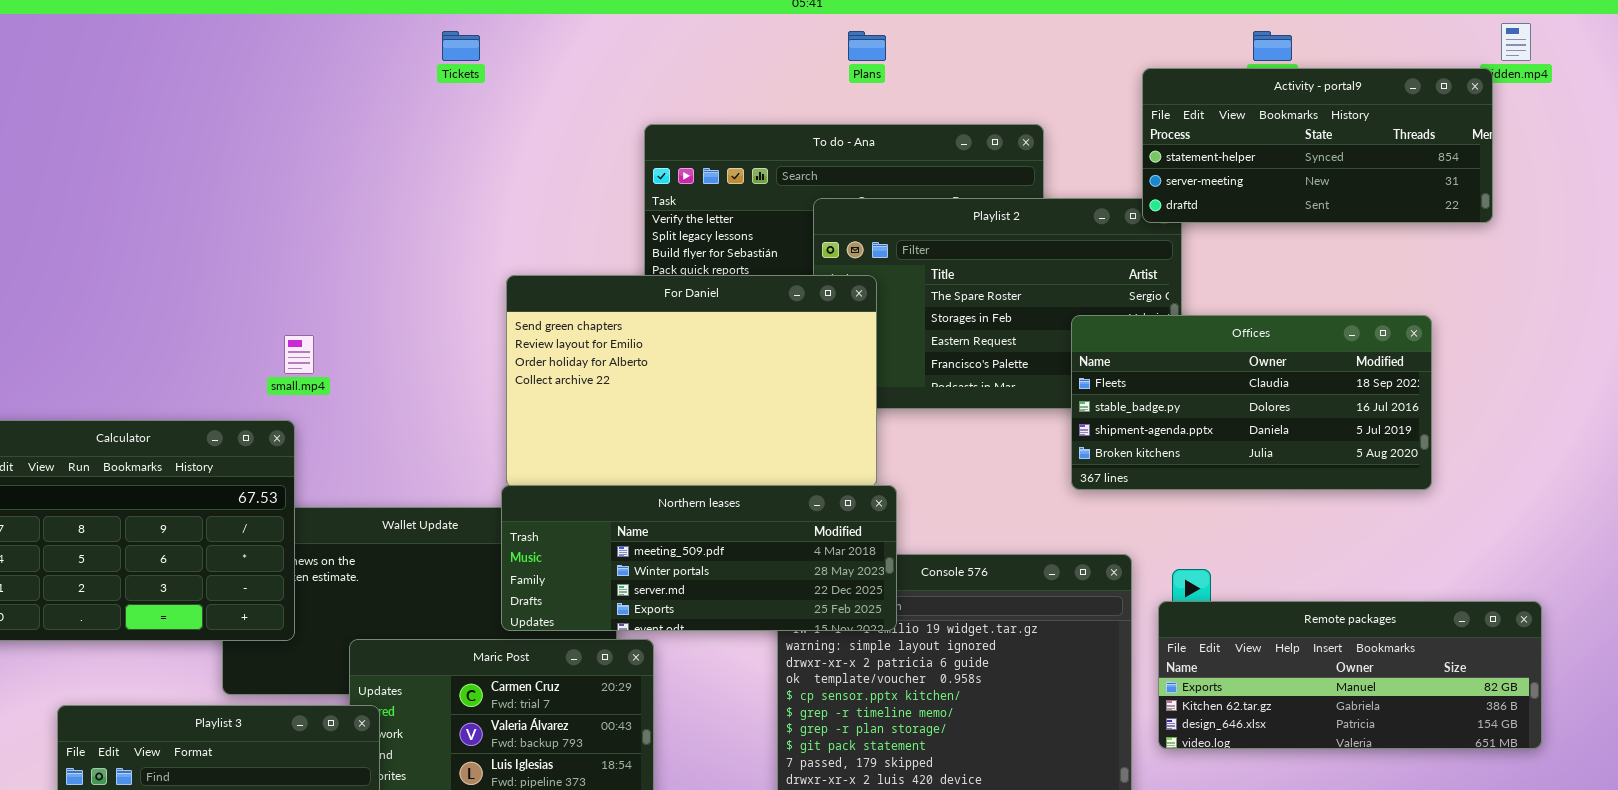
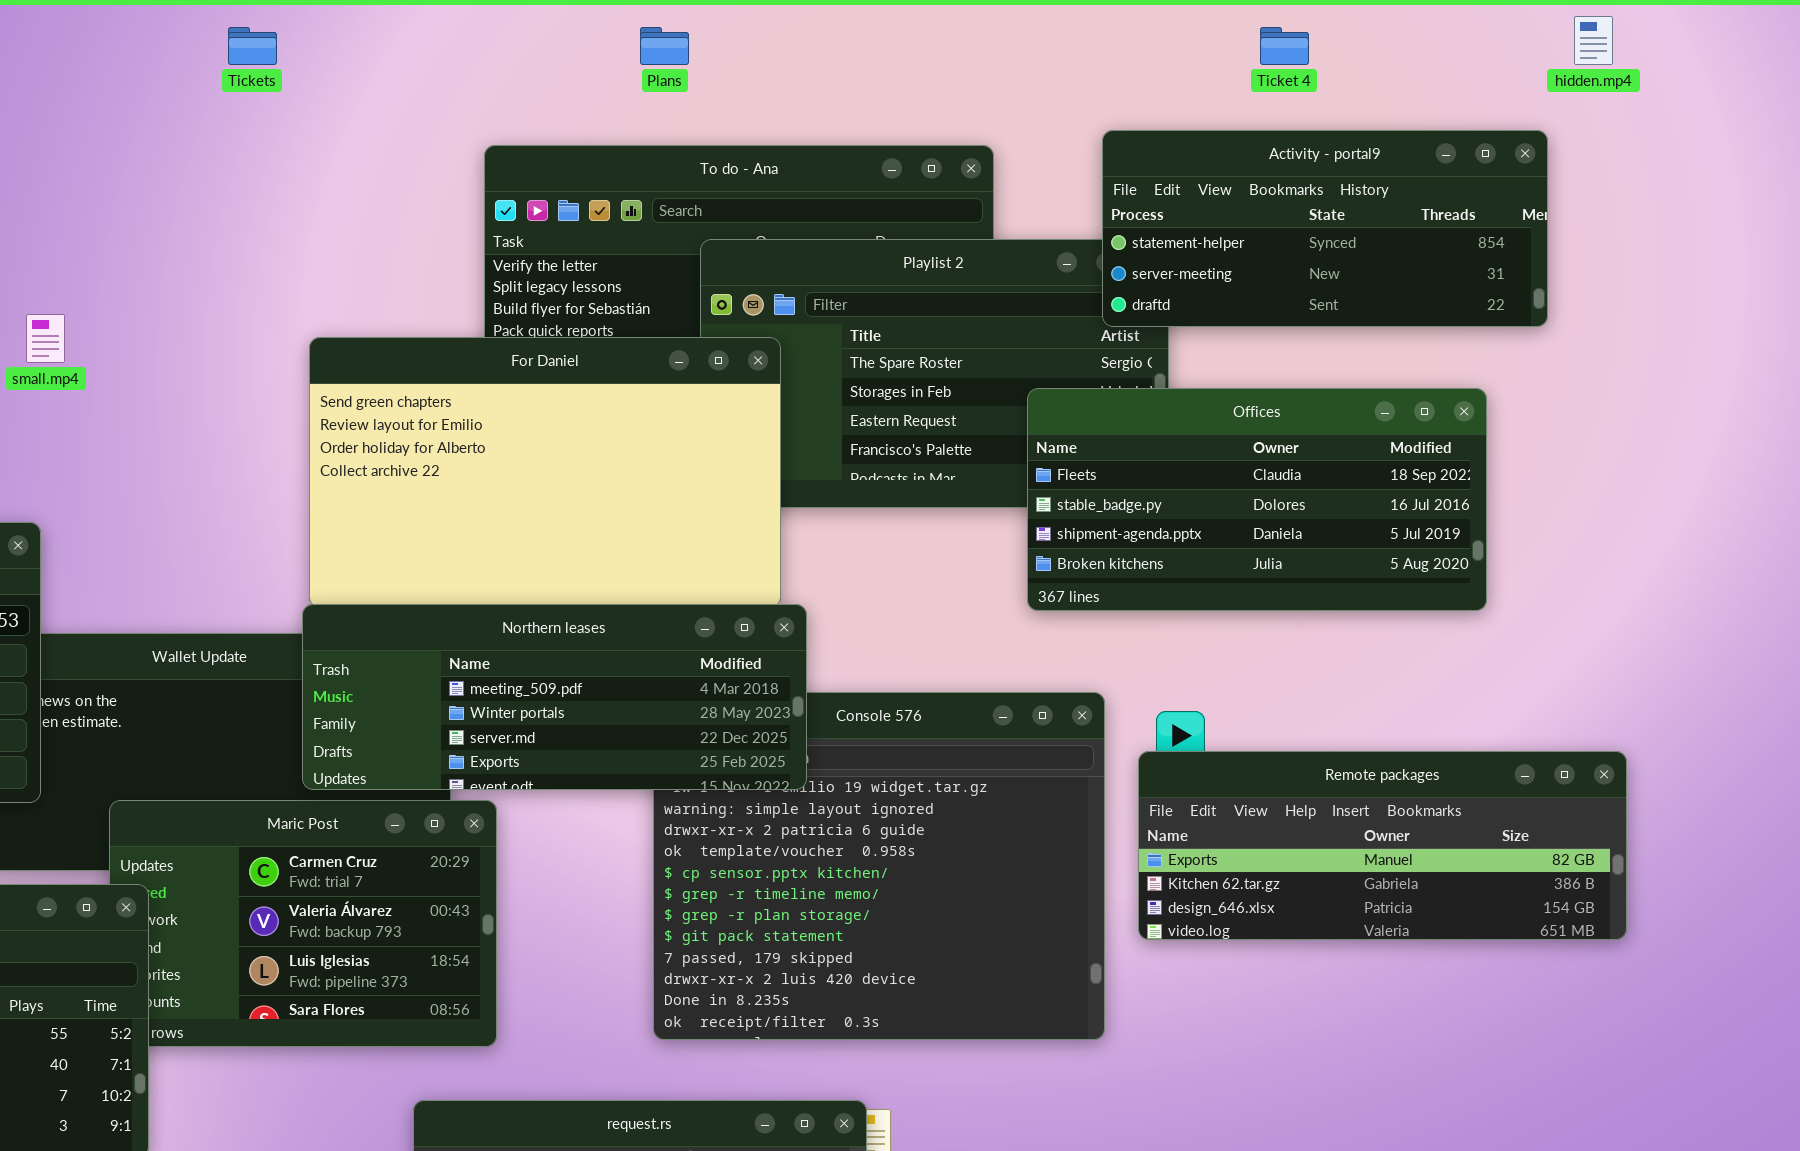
Plans: [848,31,886,61] -> [640,27,689,65], moved
Activity - portal9: [1142,68,1493,223] -> [1102,130,1548,327], moved
small.mp4: [284,335,314,374] -> [26,314,65,363], moved

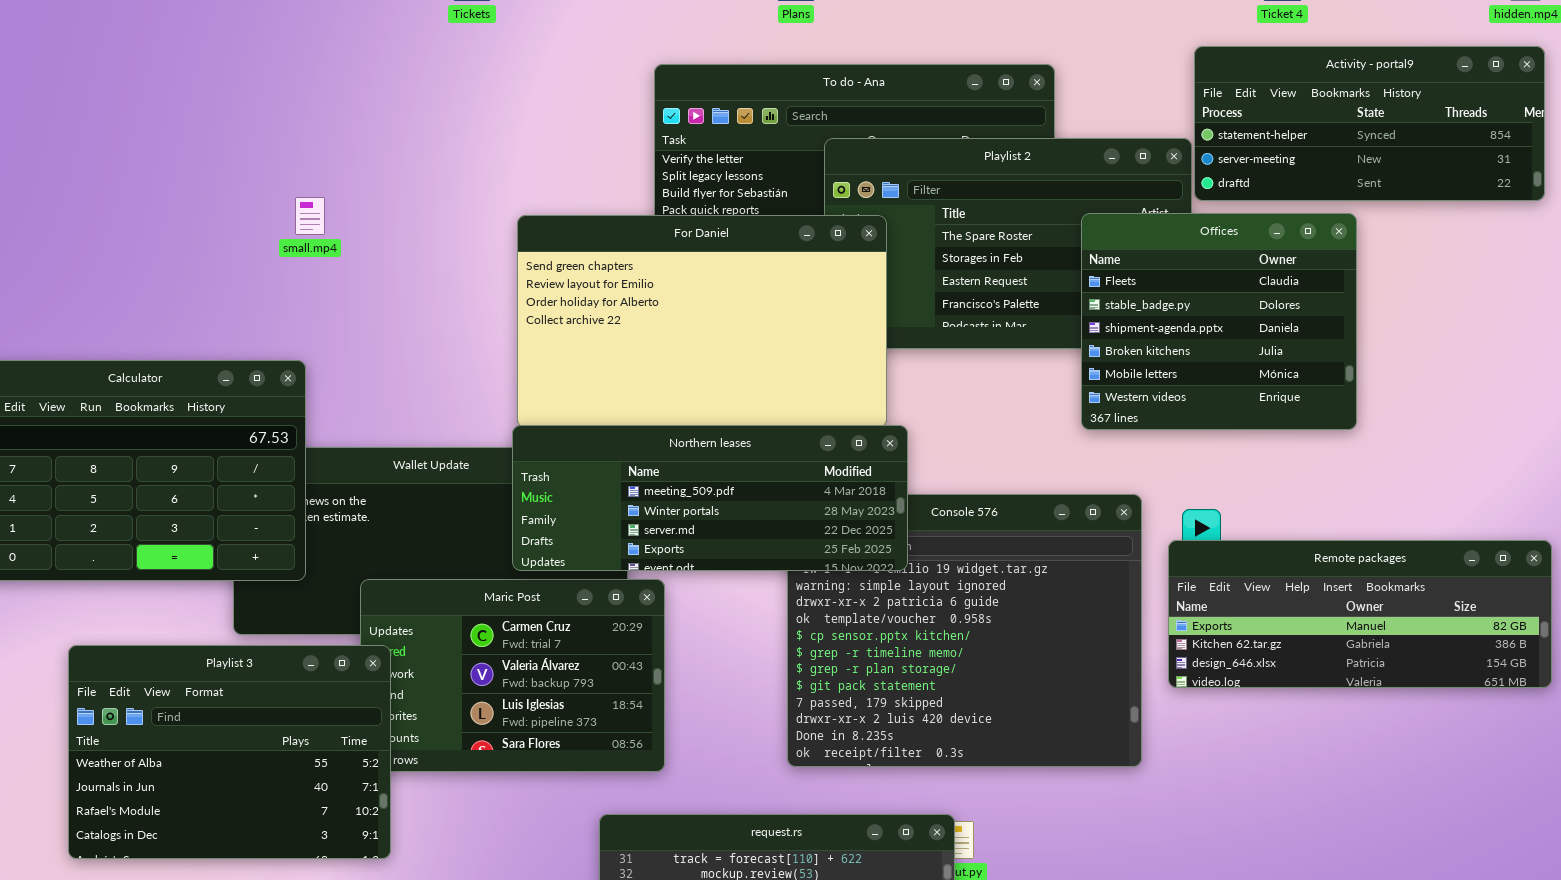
Activity - portal9: [1102,130,1548,327] -> [1194,46,1545,201], moved
Offices: [1027,388,1487,611] -> [1081,213,1357,430], resized

